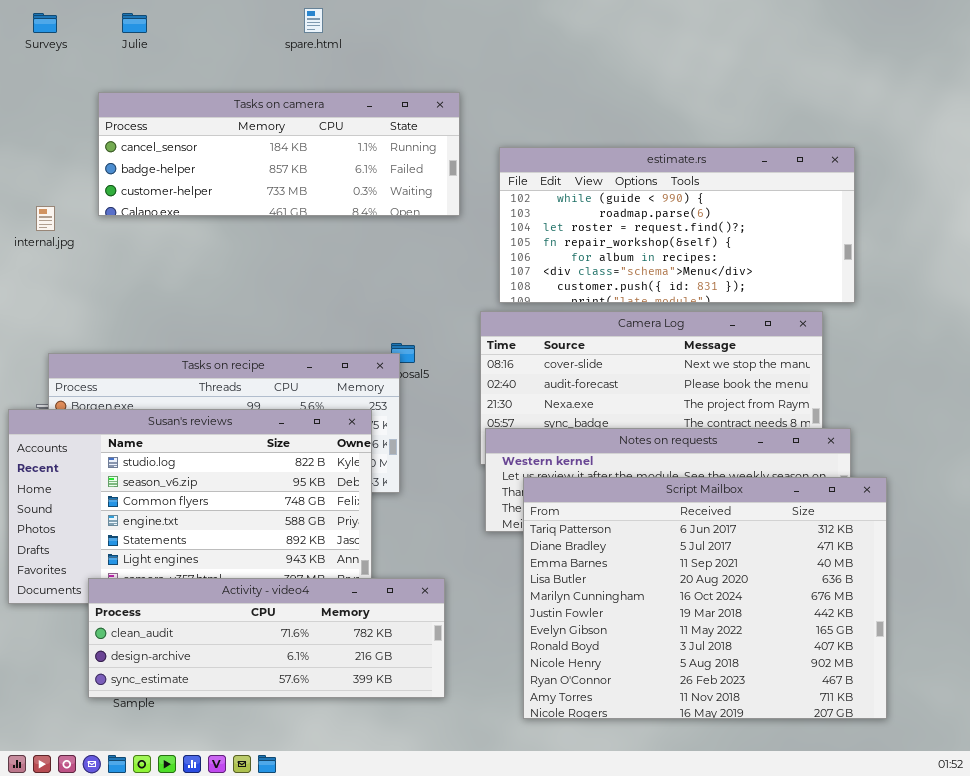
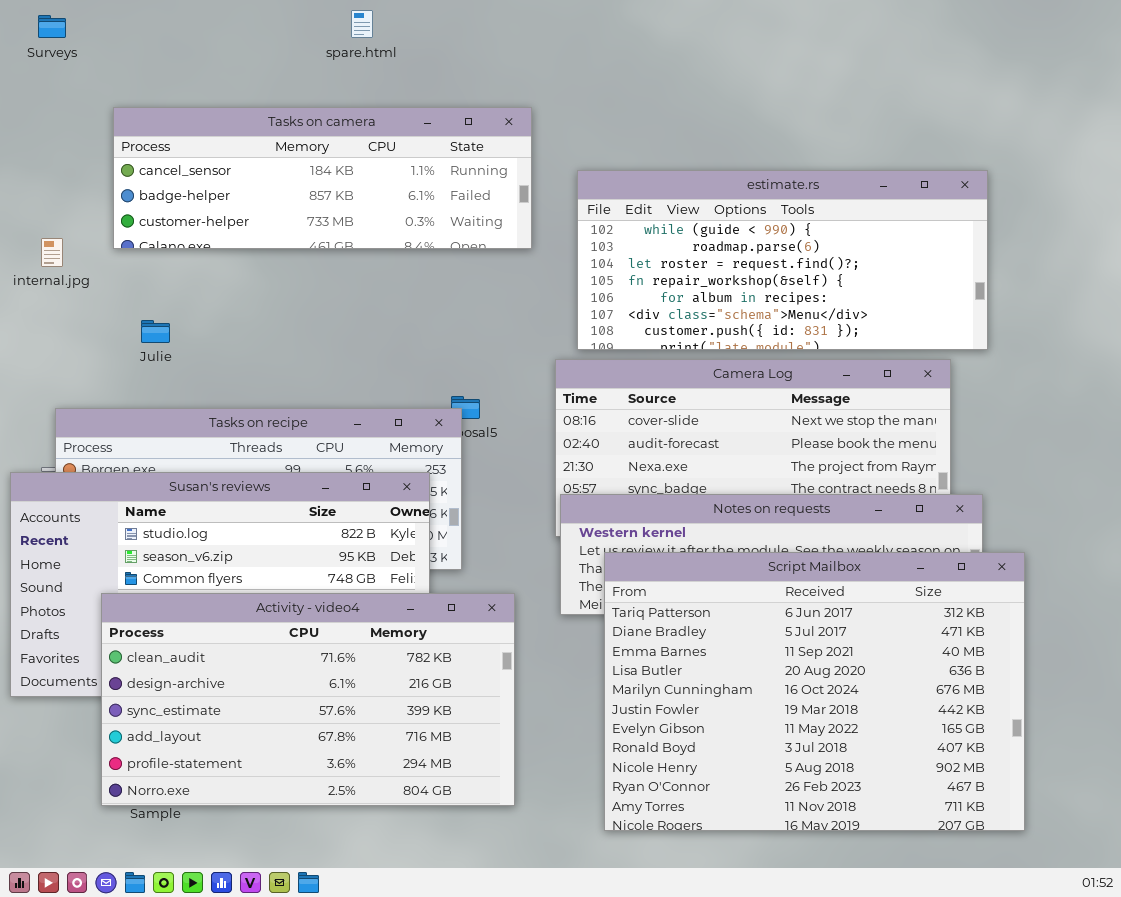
Julie: [122,13,147,33] -> [141,320,170,343], moved
Activity - video4: [88,578,445,698] -> [101,593,515,806], resized

